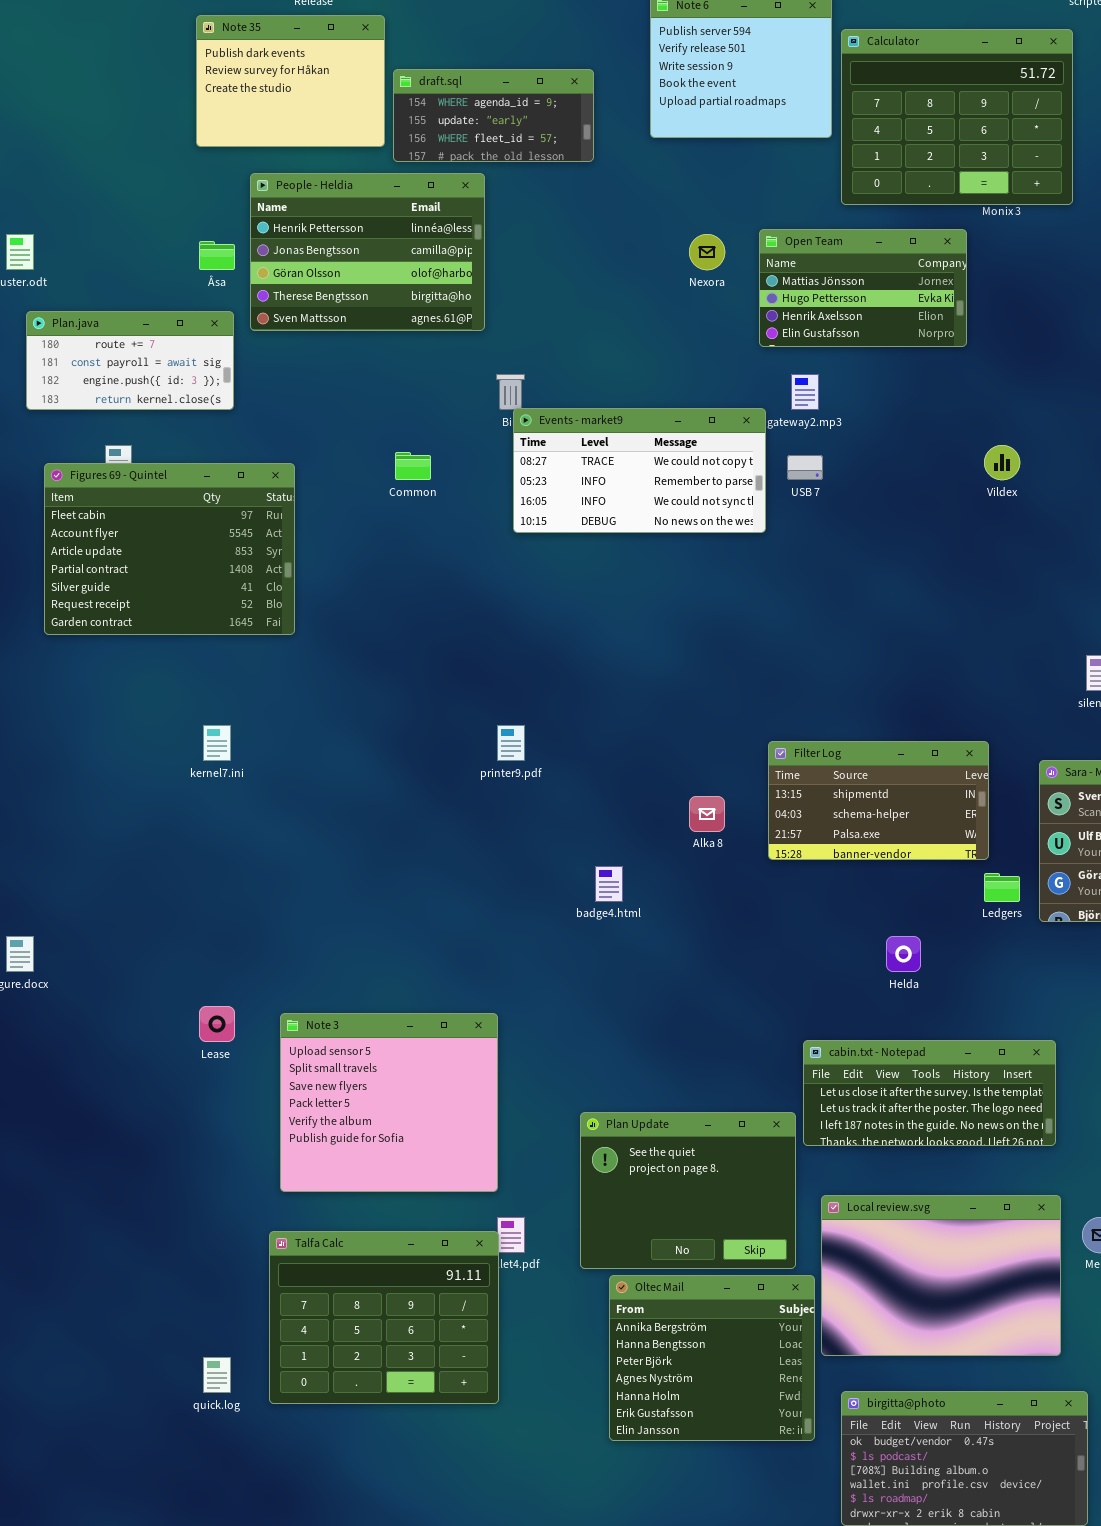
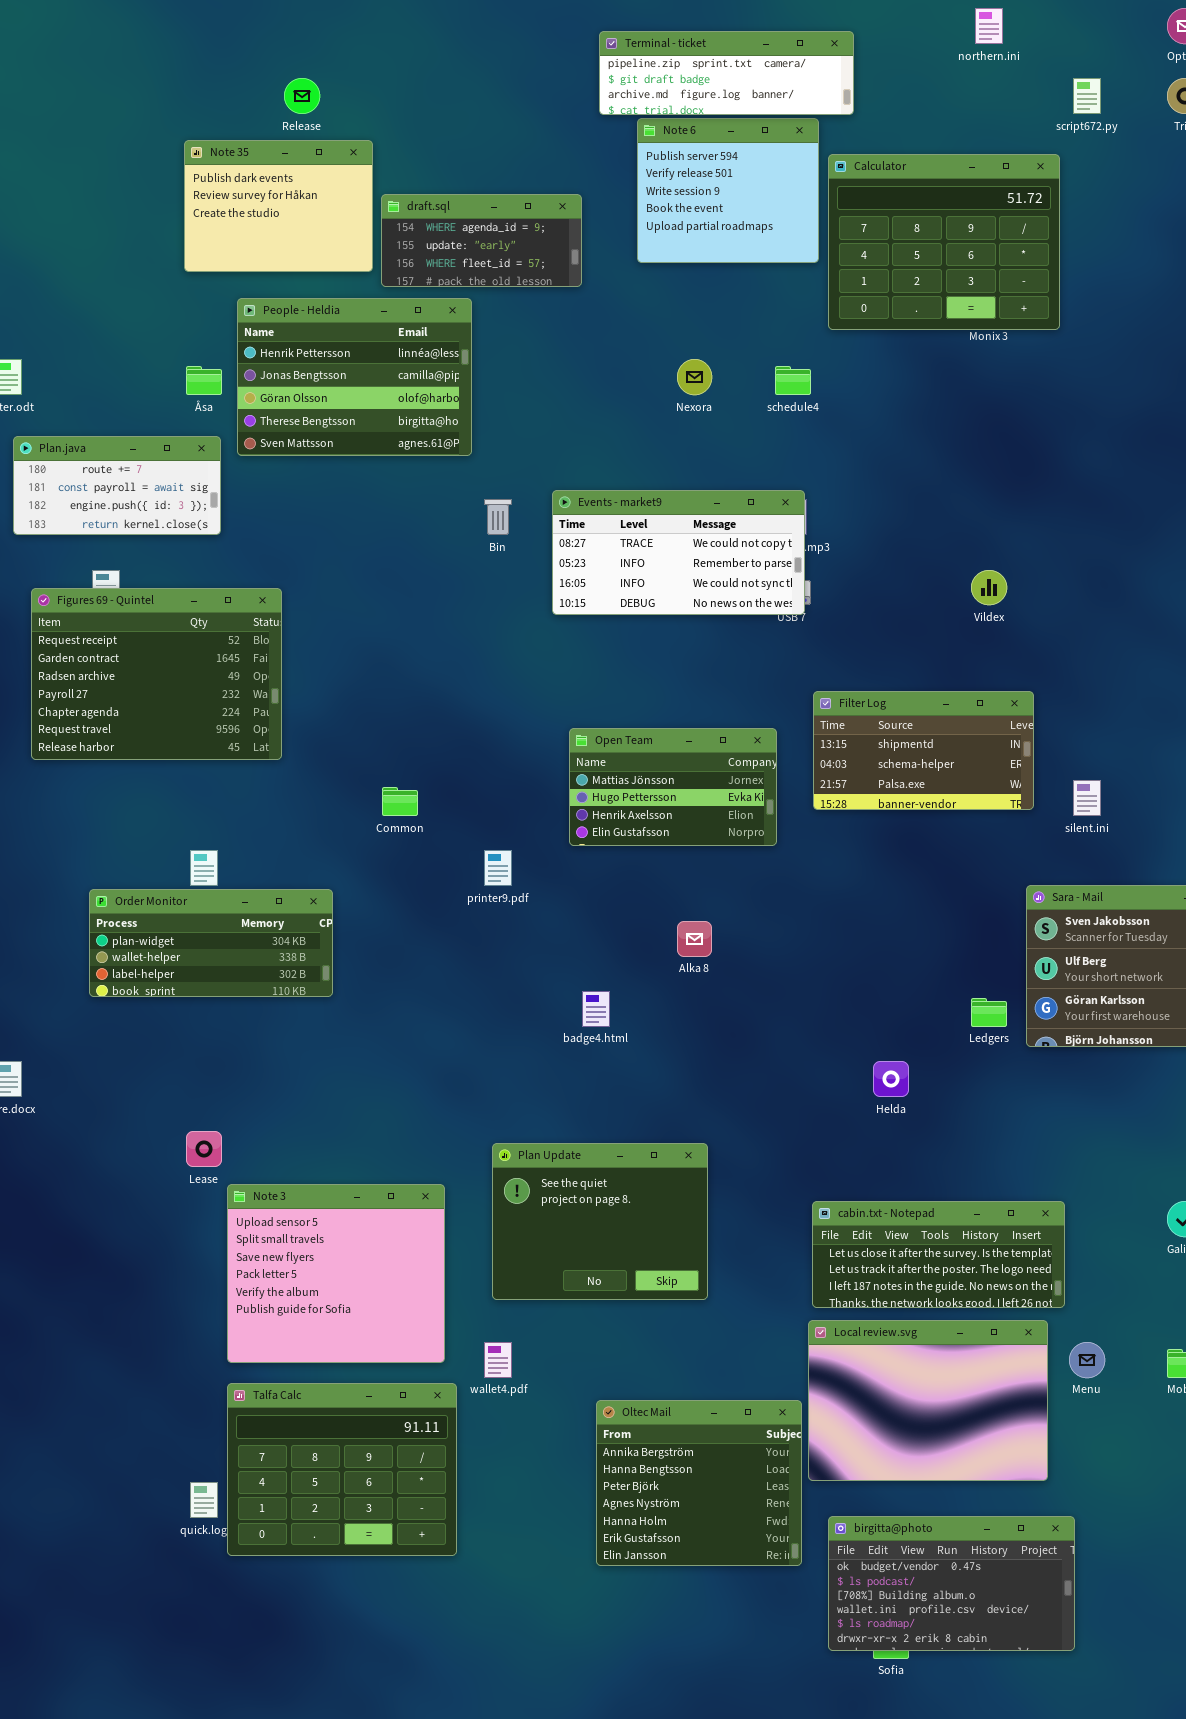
Open Team: [759,229,967,347] -> [569,728,777,846], moved
Events - market9: [513,408,766,533] -> [552,490,805,615], moved
Common: [395,452,431,480] -> [382,787,418,816], moved
Figures 69 - Quintel: [44,463,295,635] -> [31,588,282,760], scrolled down 5 rows
Filter Log: [768,741,989,860] -> [813,691,1034,810], moved
Order Monitor: none -> [89,889,333,997], opened
Note 3: [280,1013,498,1192] -> [227,1184,445,1363], moved
cabin.txt - Notepad: [803,1040,1056,1146] -> [812,1201,1065,1308], moved
Plan Update: [580,1112,796,1269] -> [492,1143,708,1300], moved
Talfa Calc: [269,1231,499,1404] -> [227,1383,457,1556], moved

